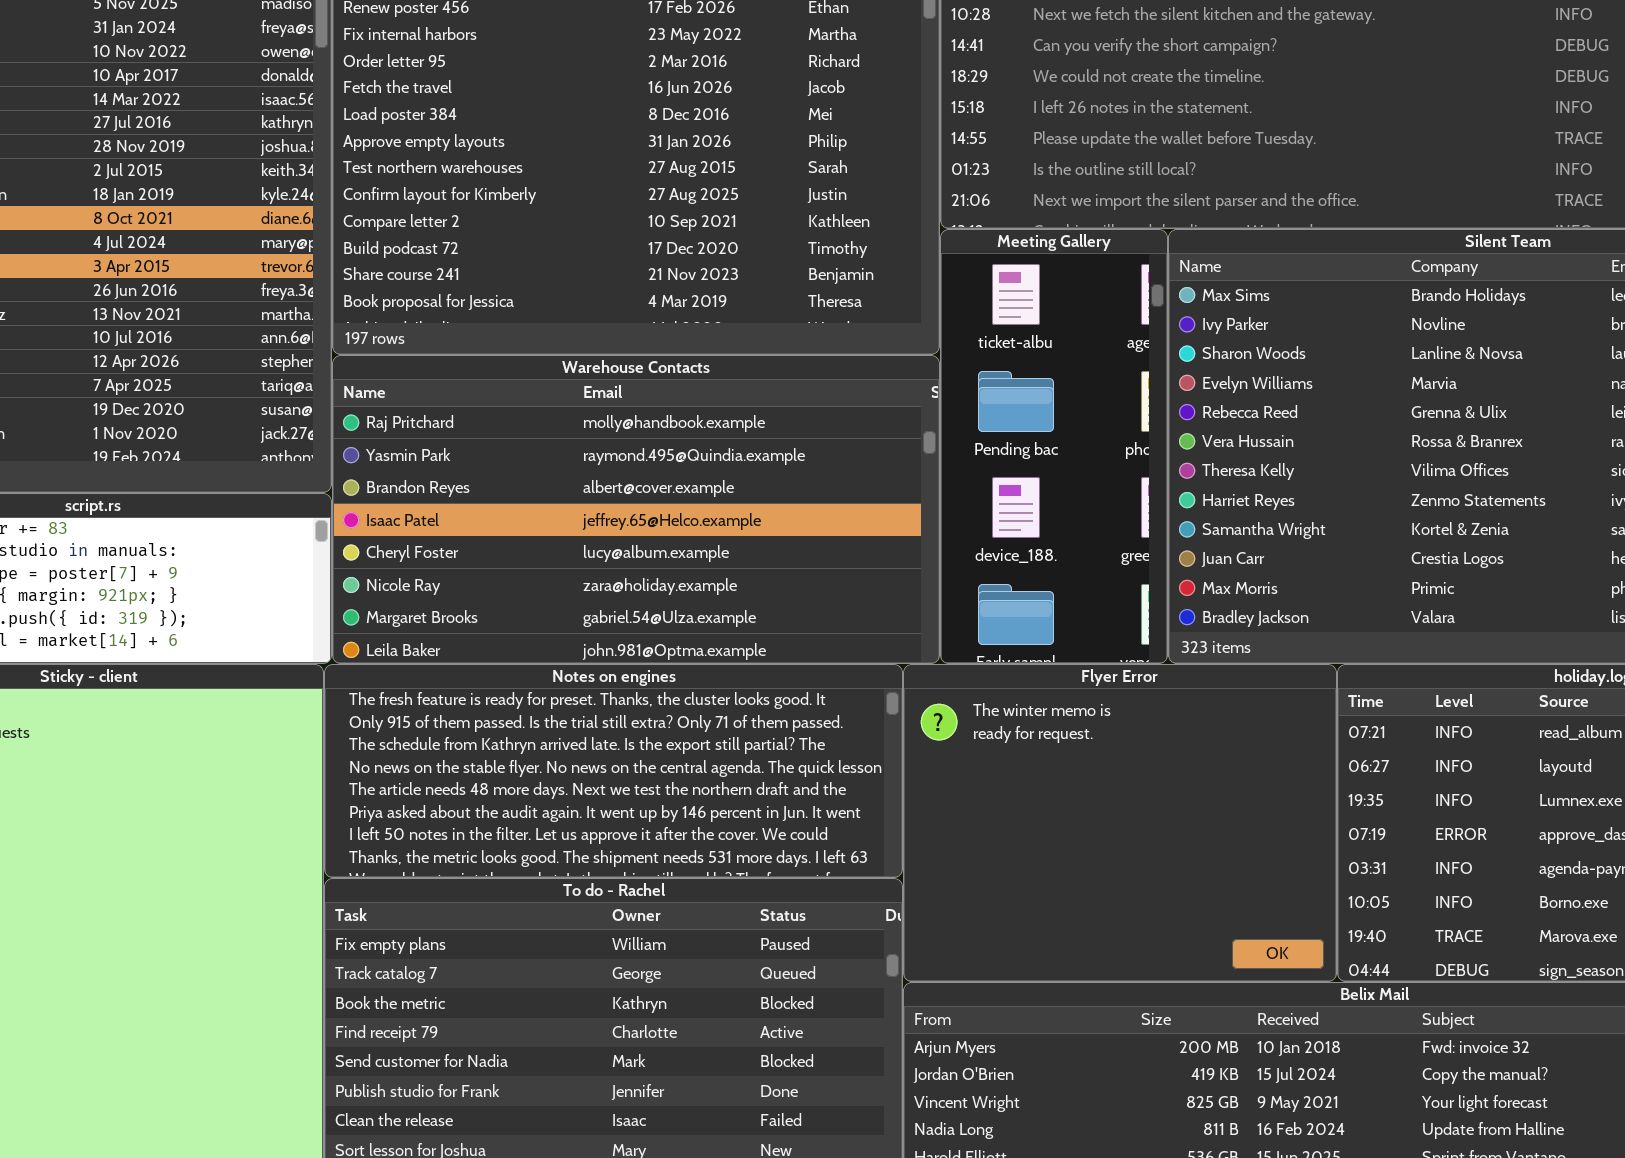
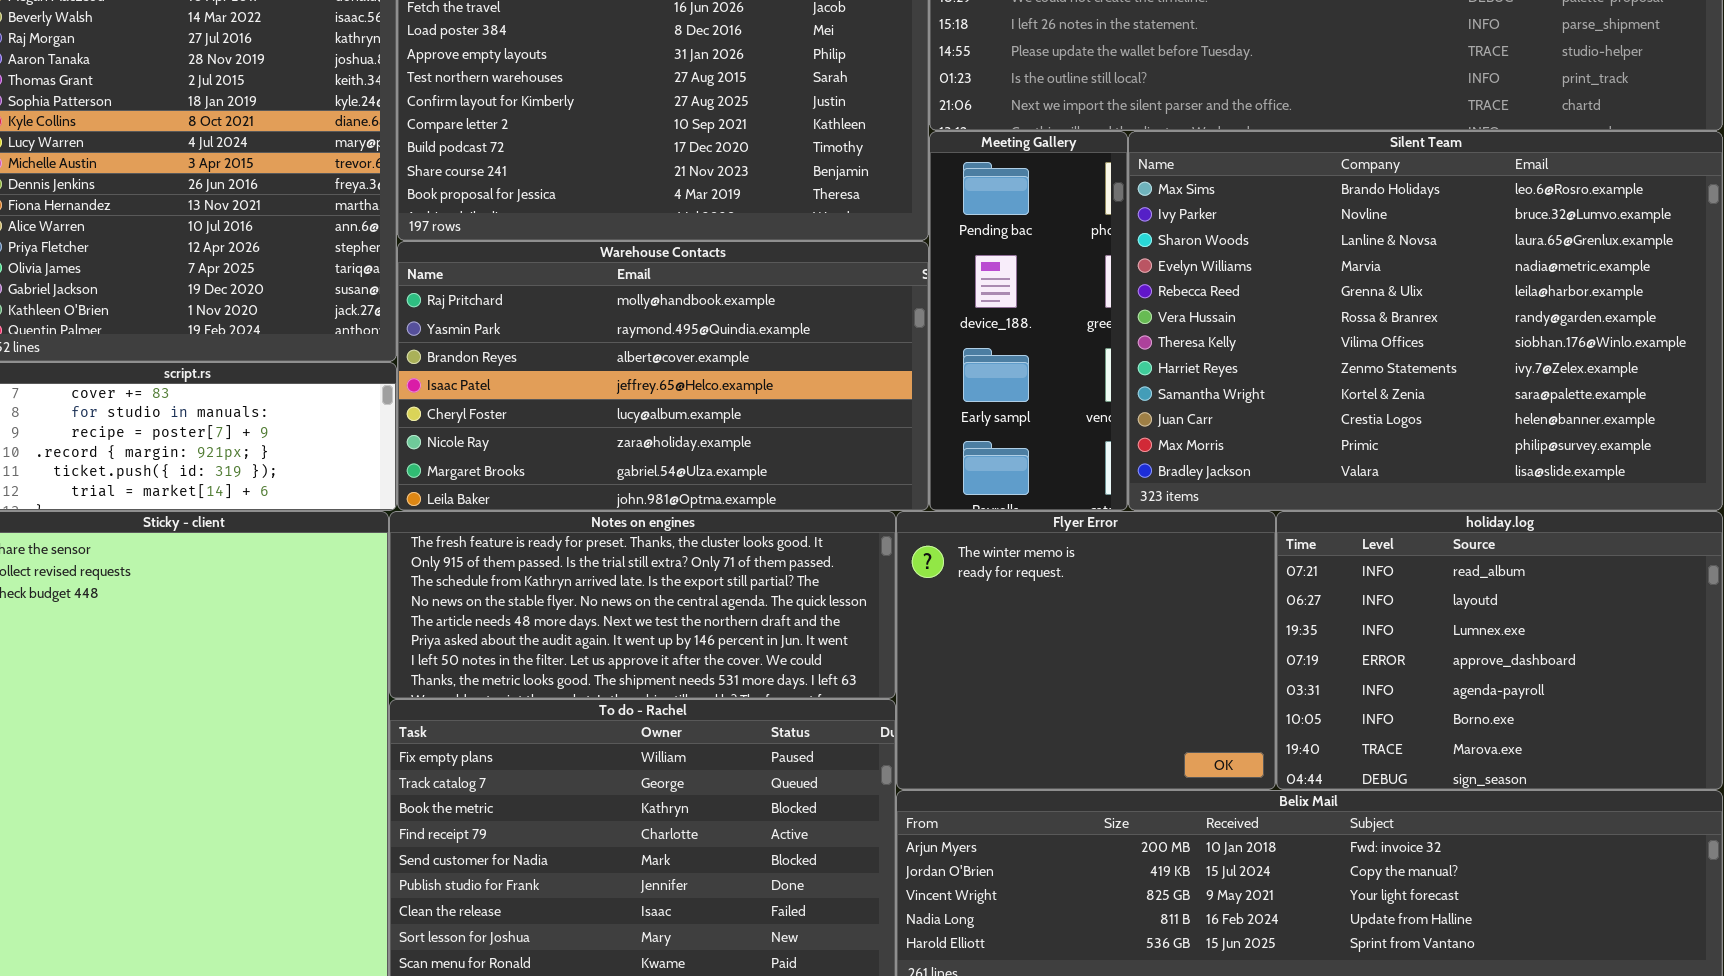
Meeting Gallery: [940,229,1168,664] -> [929,131,1128,511], scrolled down 1 row

